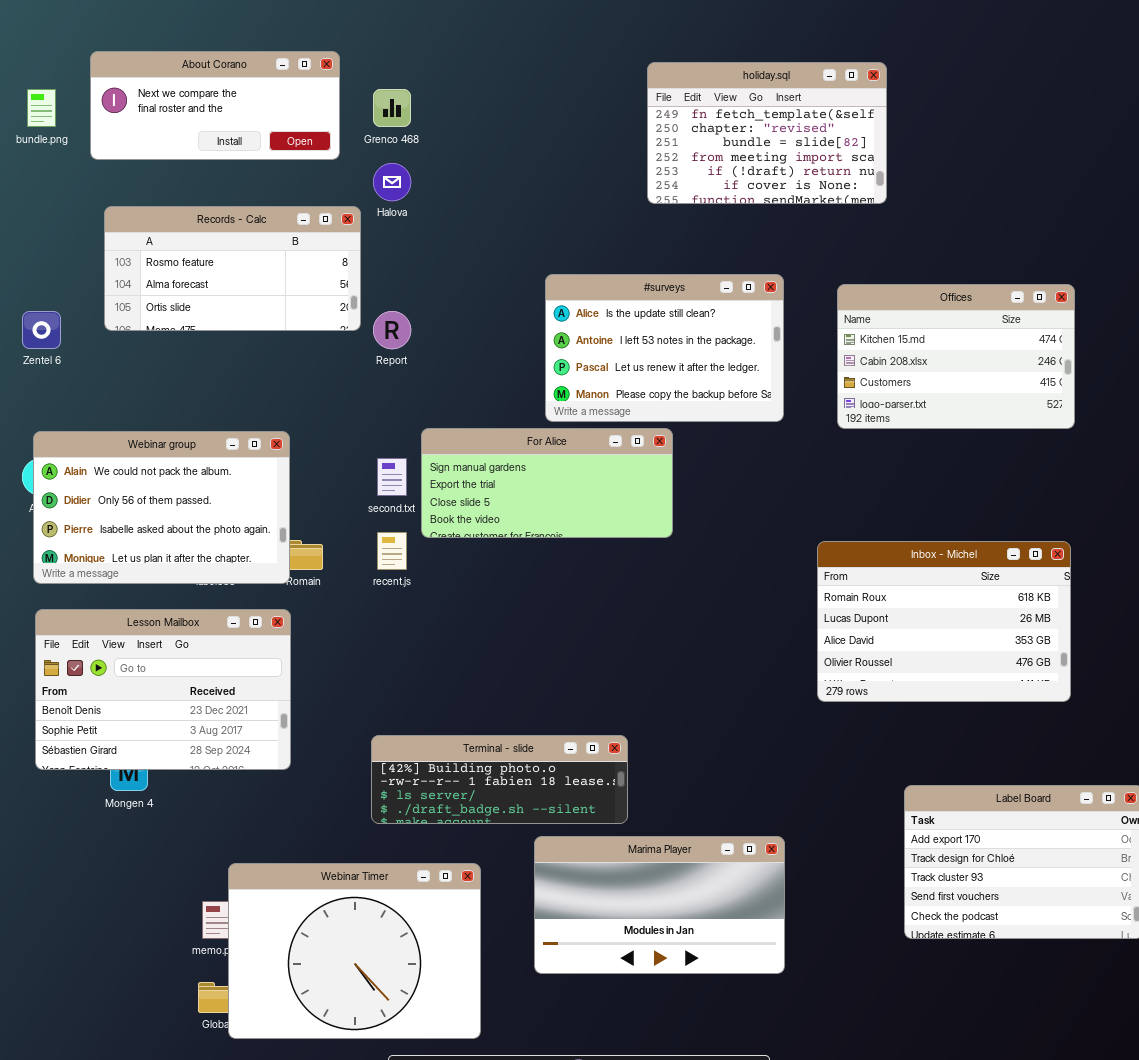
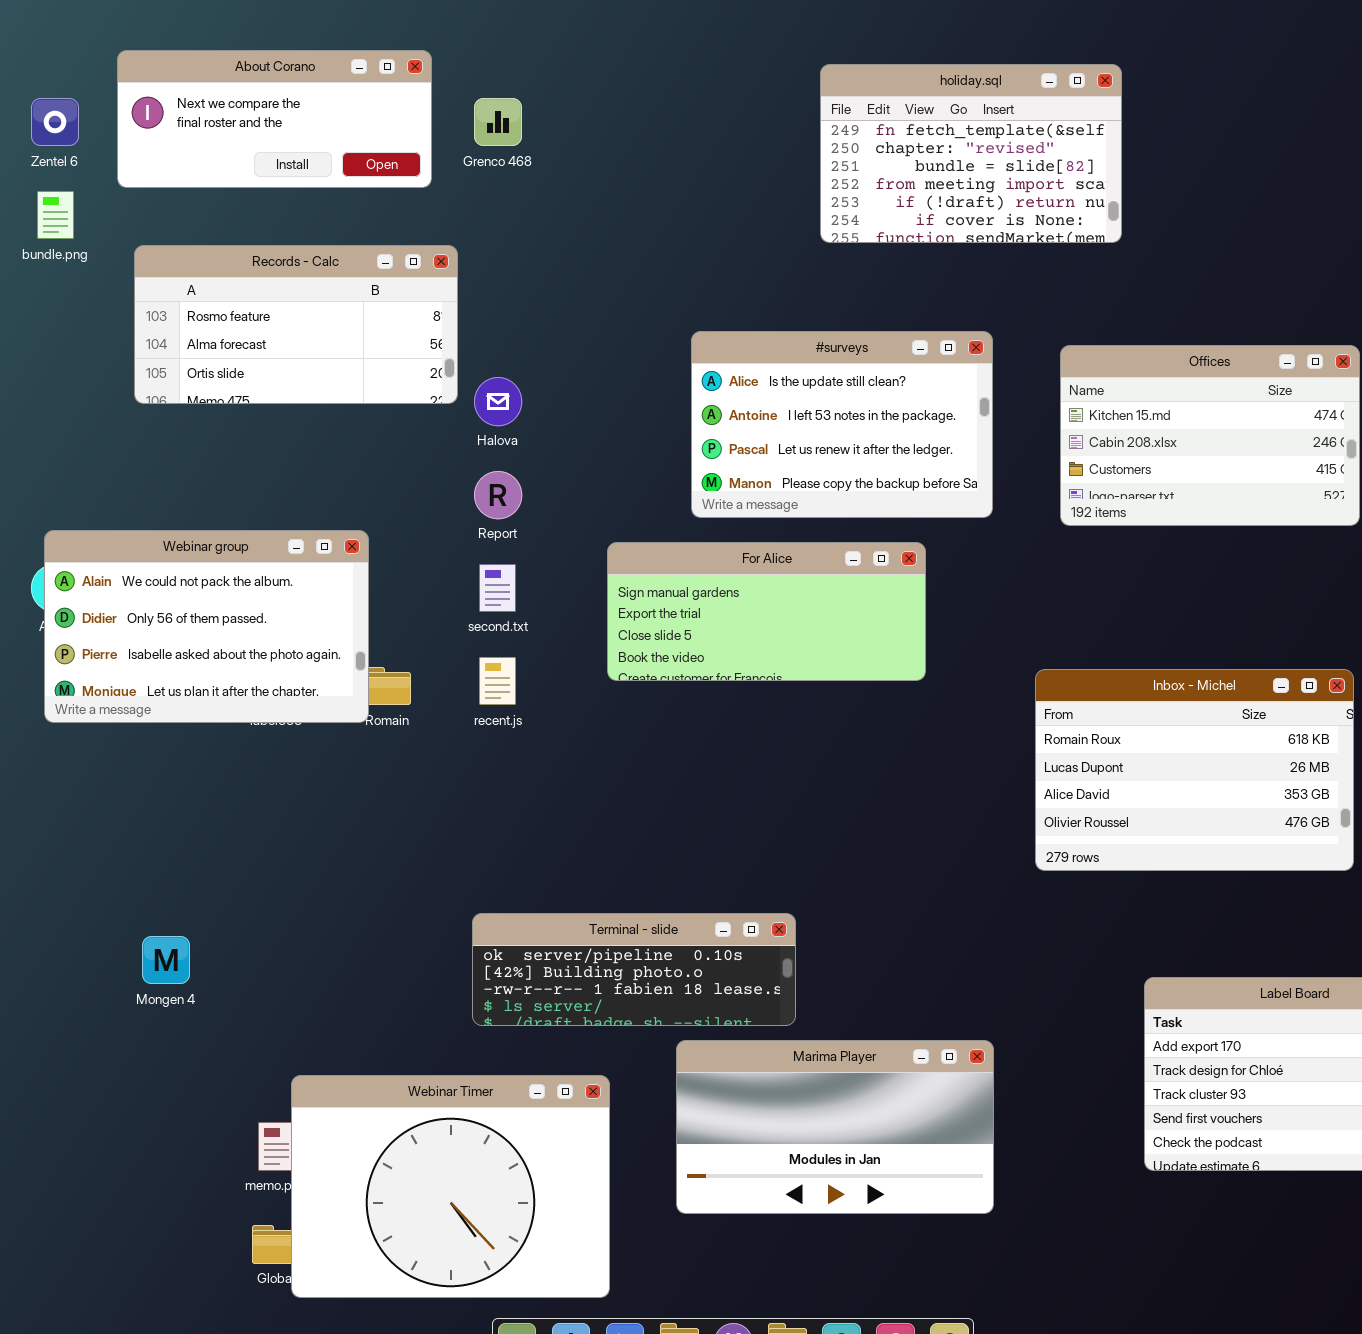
bundle.png: [27,89,56,127] -> [37,191,74,239], moved
Halova: [373,163,411,201] -> [474,377,522,426], moved
Zentel 6: [22,311,61,349] -> [31,98,79,146], moved
Report: [373,311,411,349] -> [474,471,522,519], moved
For Alice: [421,428,673,538] -> [607,542,926,681], moved
Lesson Mailbox: [35,609,291,770] -> none, closed
Terminal - slide: [371,735,628,824] -> [472,913,796,1026], scrolled up 1 row

